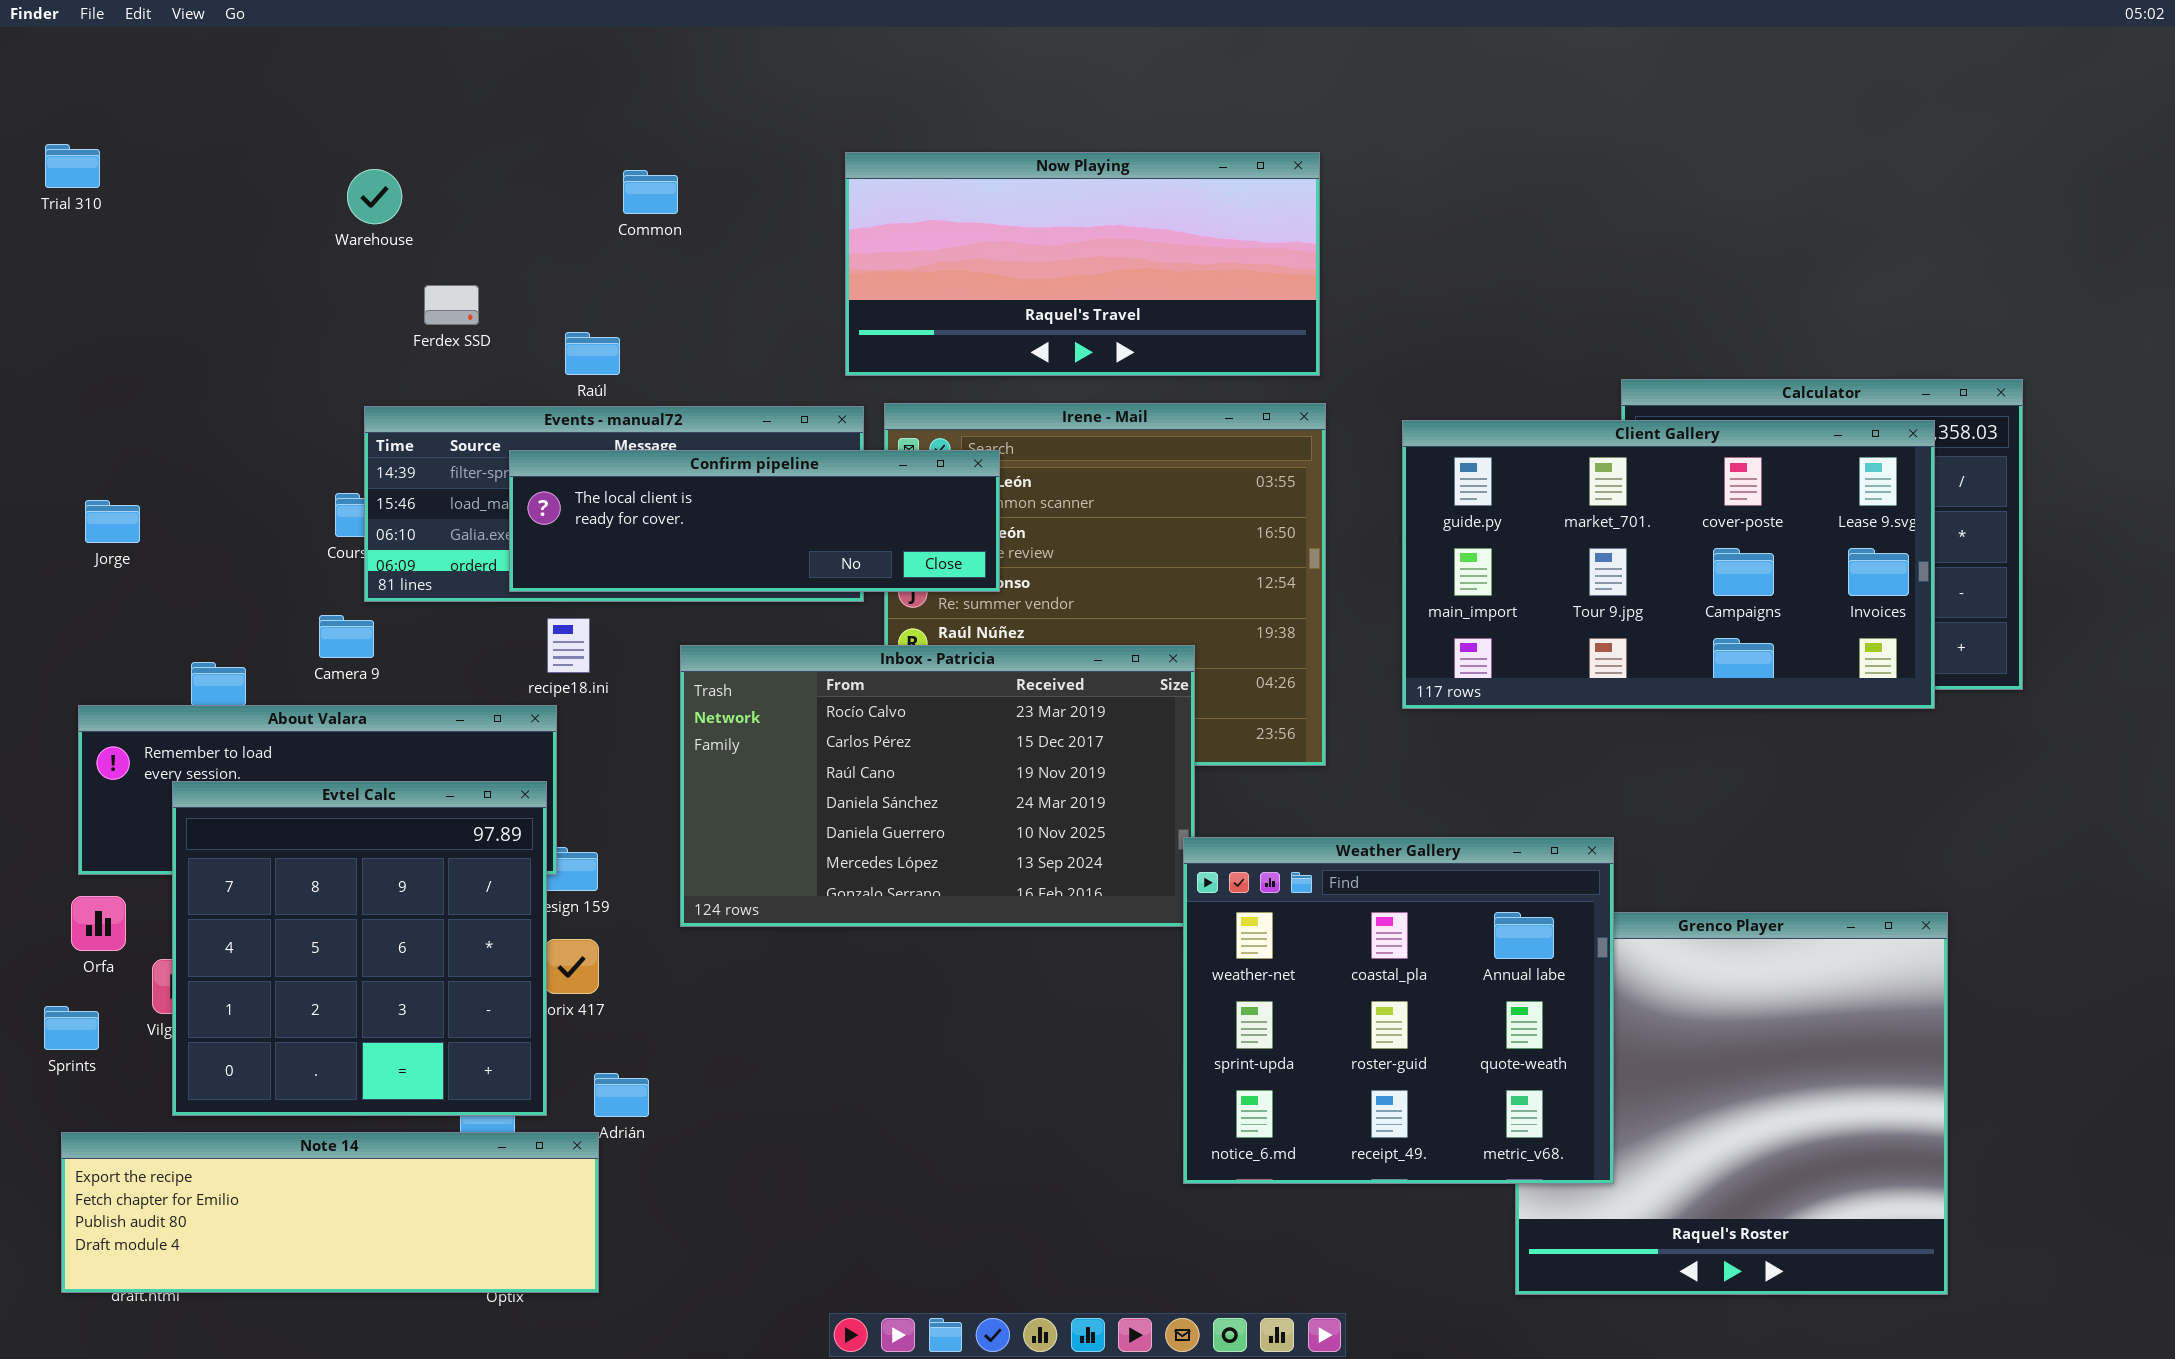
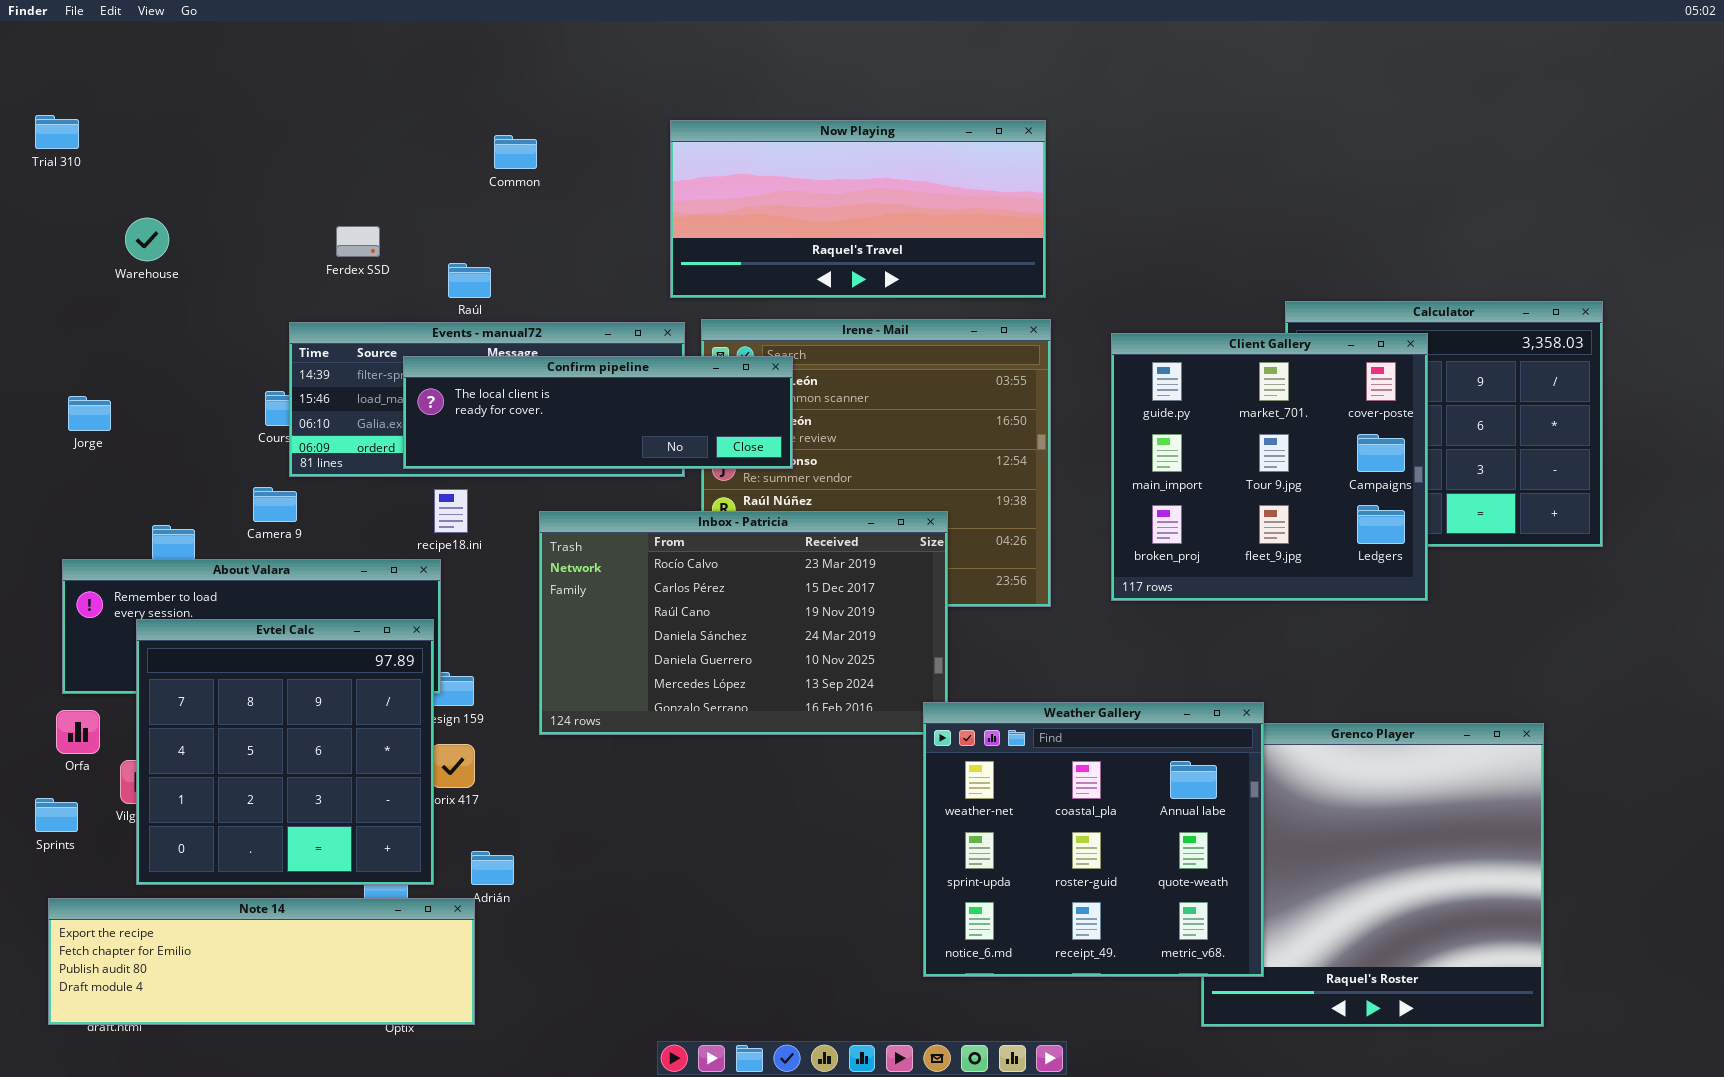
Warehouse: [347,169,402,224] -> [125,218,169,261], moved
Client Gallery: [1402,420,1935,709] -> [1111,333,1428,601], resized
Weather Gallery: [1183,837,1614,1184] -> [923,702,1264,977], moved

